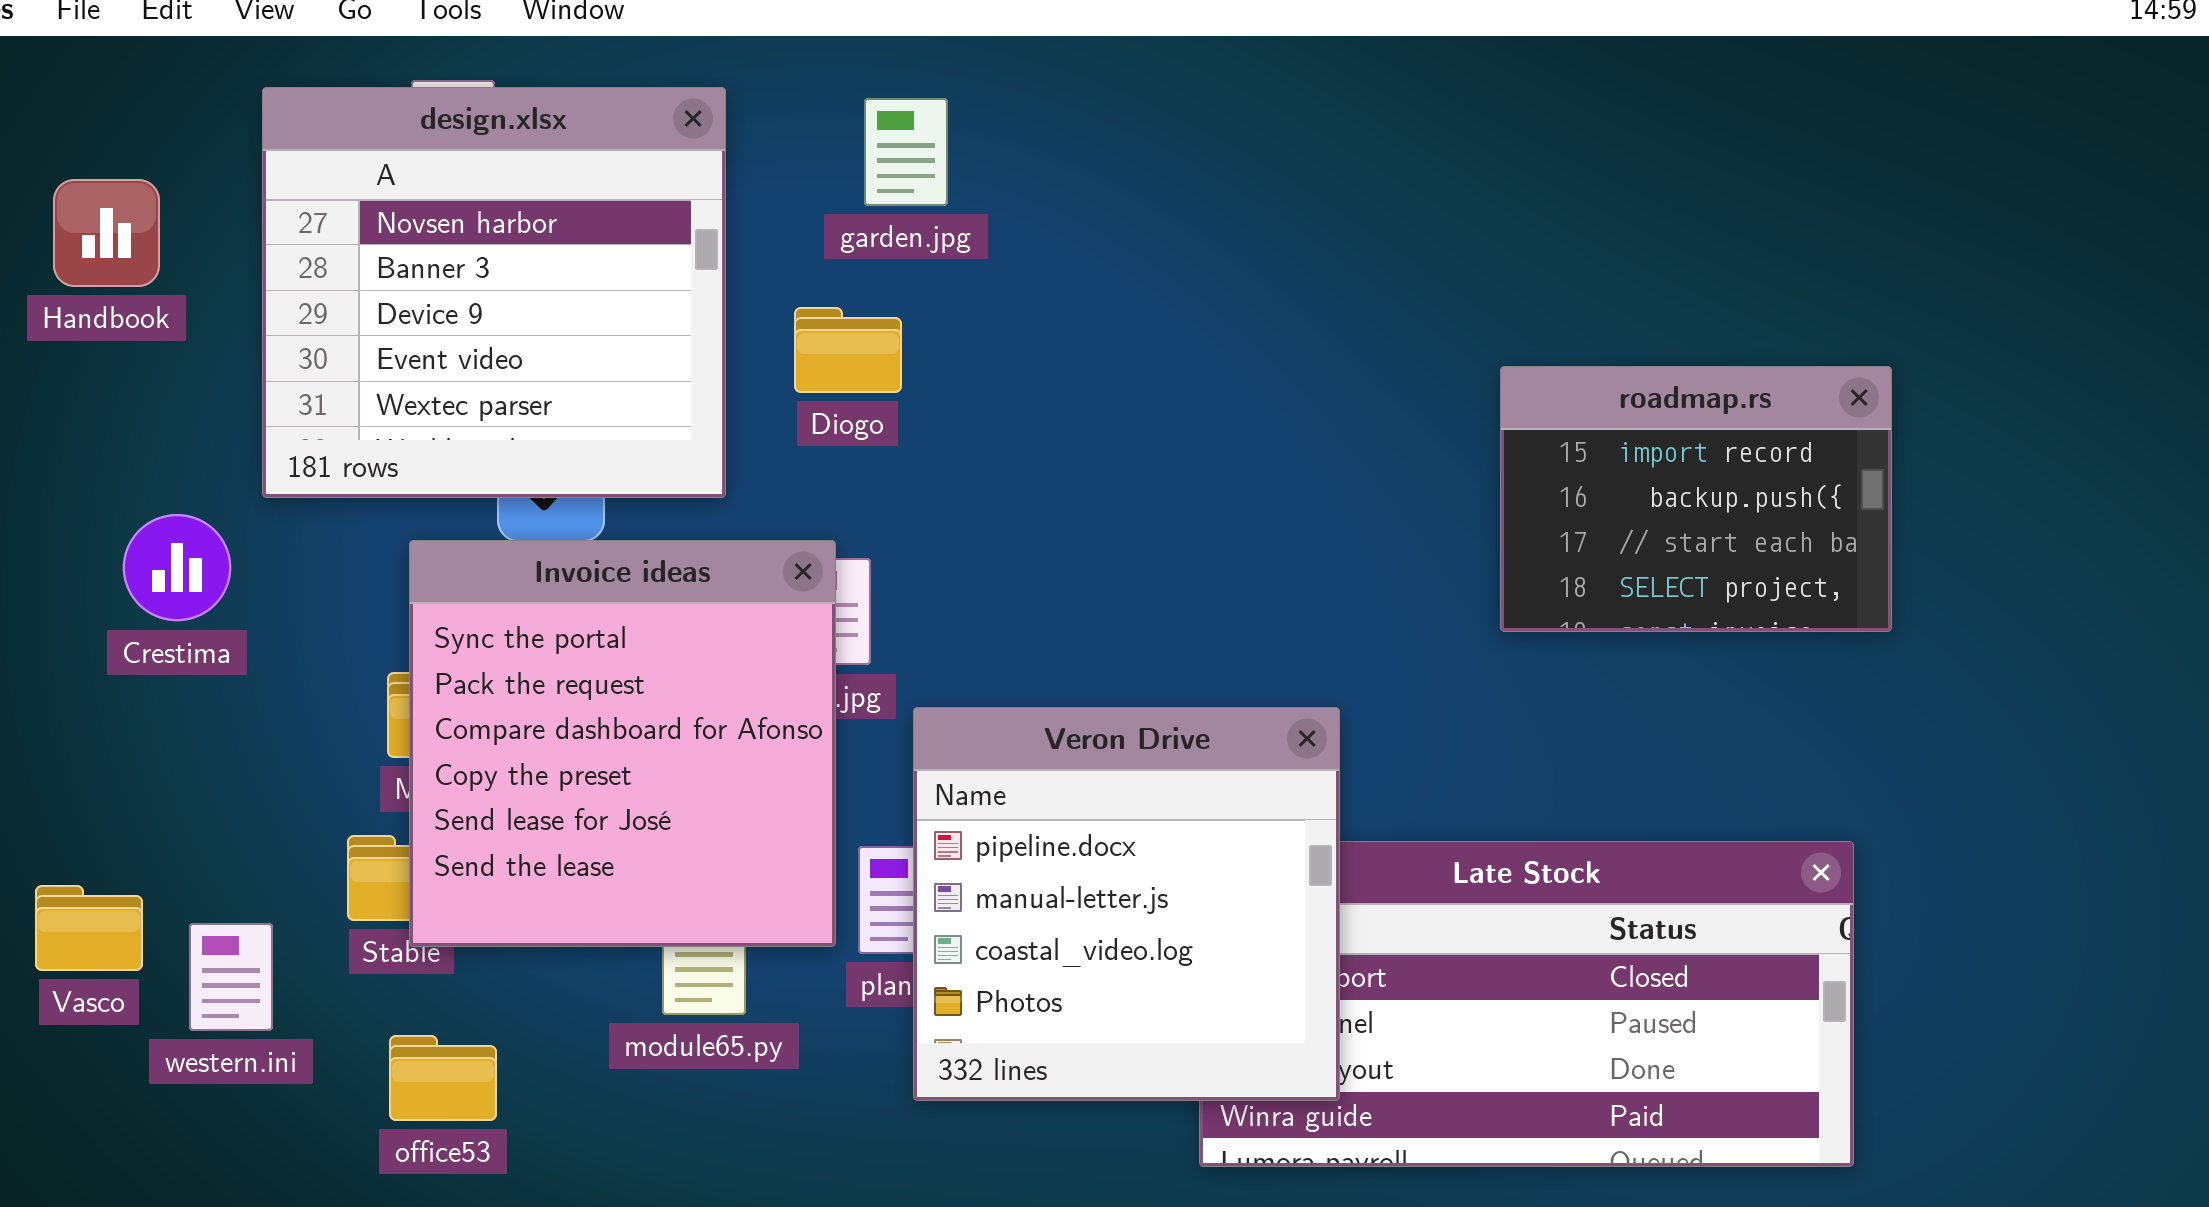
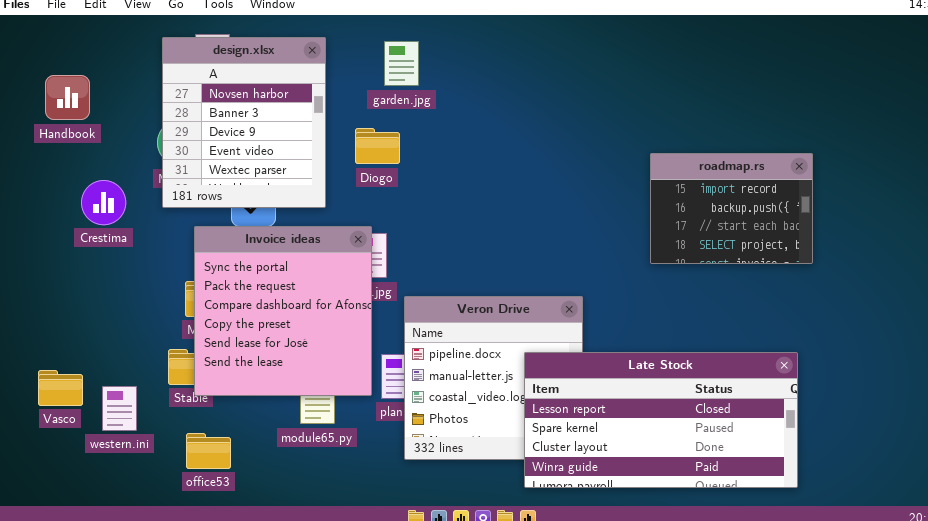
design.xlsx: [262,87,726,498] -> [162,37,326,208], resized
Crestima: [123,514,231,621] -> [81,180,126,225], moved
Late Stock: [1199,841,1854,1167] -> [524,352,798,488], raised

